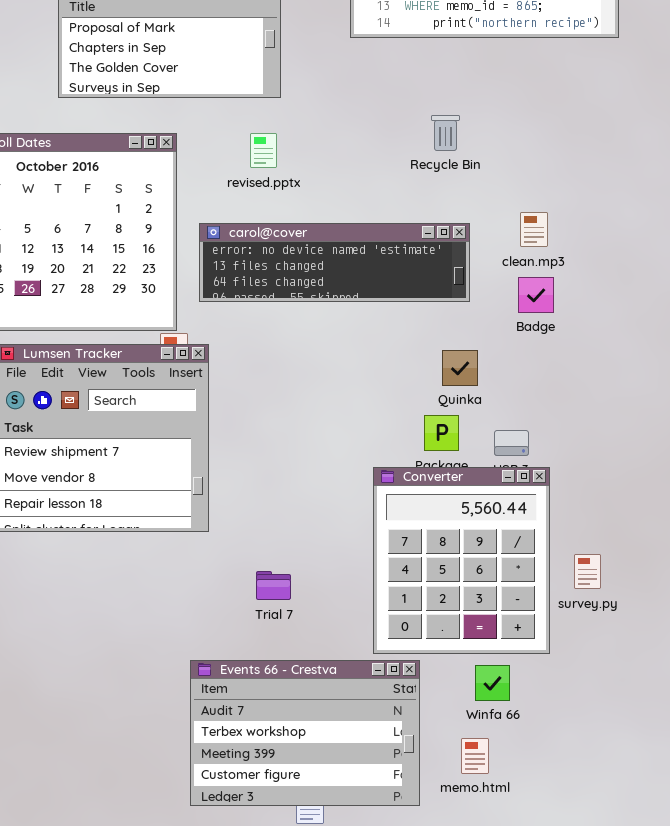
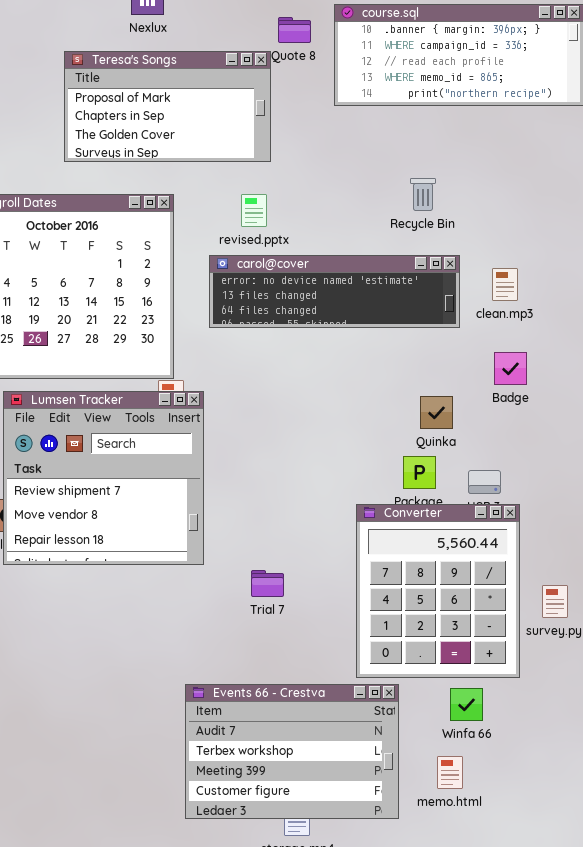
carol@cover: [199,223,470,302] -> [209,255,460,328], moved
Badge: [518,277,554,313] -> [494,352,527,385], moved
Trial 7: [256,571,291,600] -> [251,570,284,597], moved

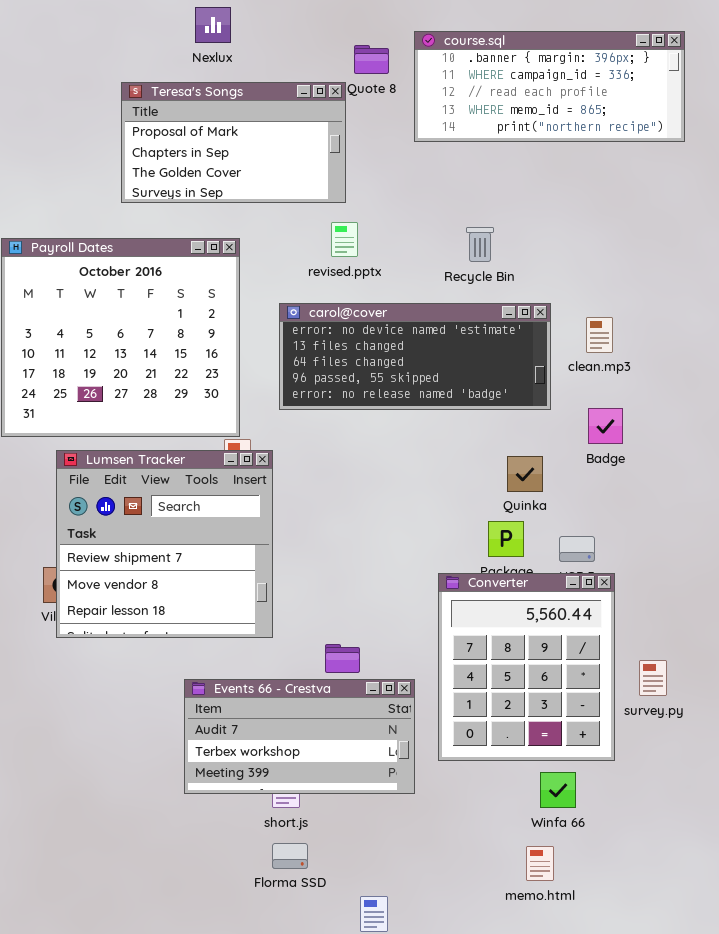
Recycle Bin: [410,178,436,211] -> [466,227,494,262], moved
revised.pptx: [241,194,267,227] -> [331,222,358,257], moved
carol@cover: [209,255,460,328] -> [279,303,551,410], resized
Events 66 - Crestva: [185,684,399,819] -> [184,679,415,794], moved, resized

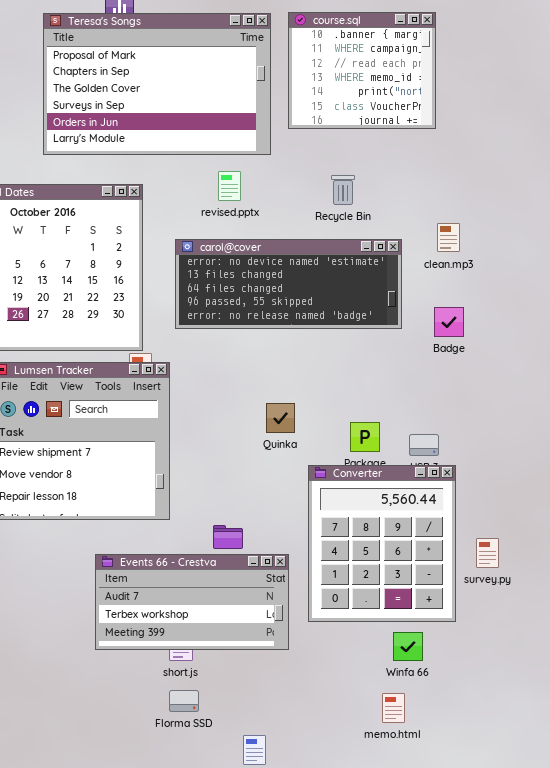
course.sql: [414,31,685,142] -> [288,12,436,129], resized
Teresa's Songs: [121,82,346,203] -> [43,13,271,155], resized
clean.mp3: [586,317,613,353] -> [437,223,460,252], moved
Badge: [588,408,623,444] -> [434,307,464,337], moved
Quinka: [507,456,543,492] -> [266,403,295,433], moved

